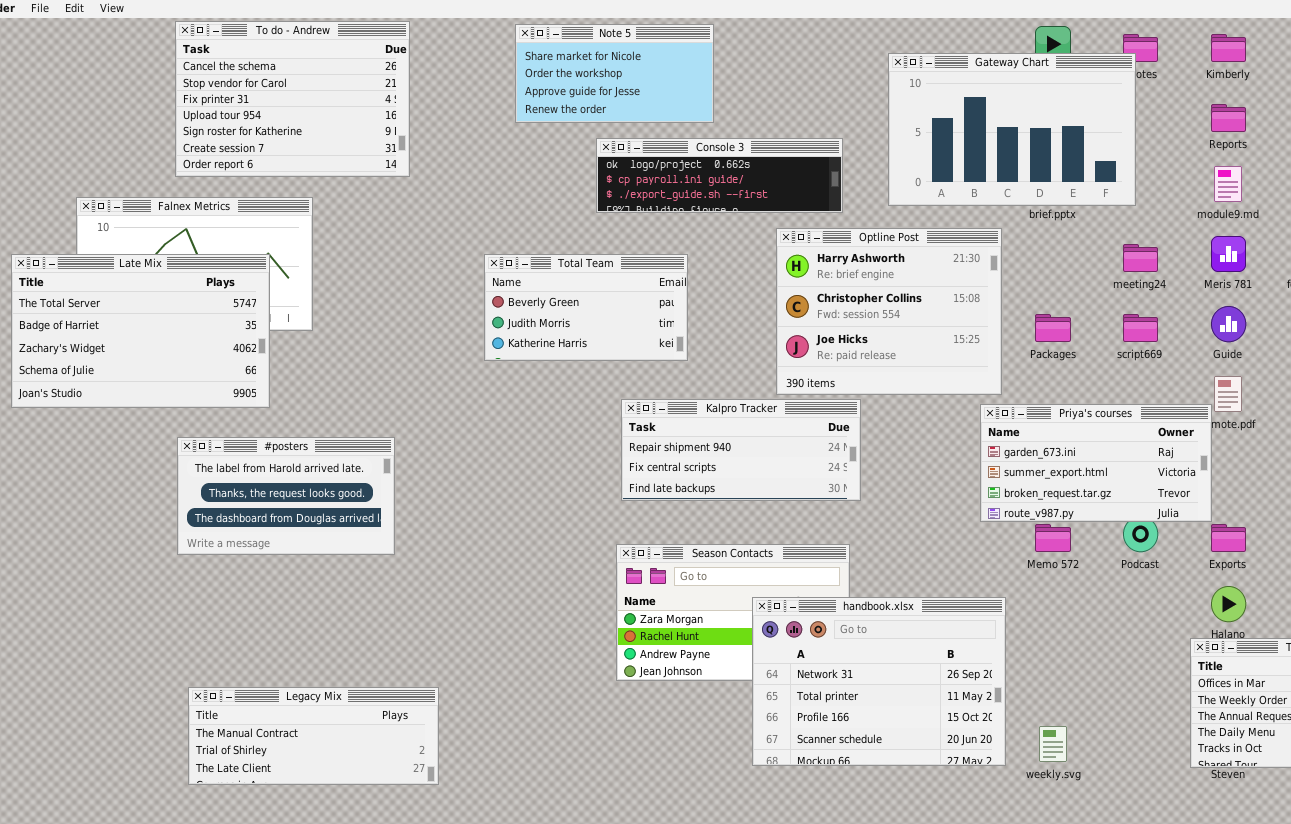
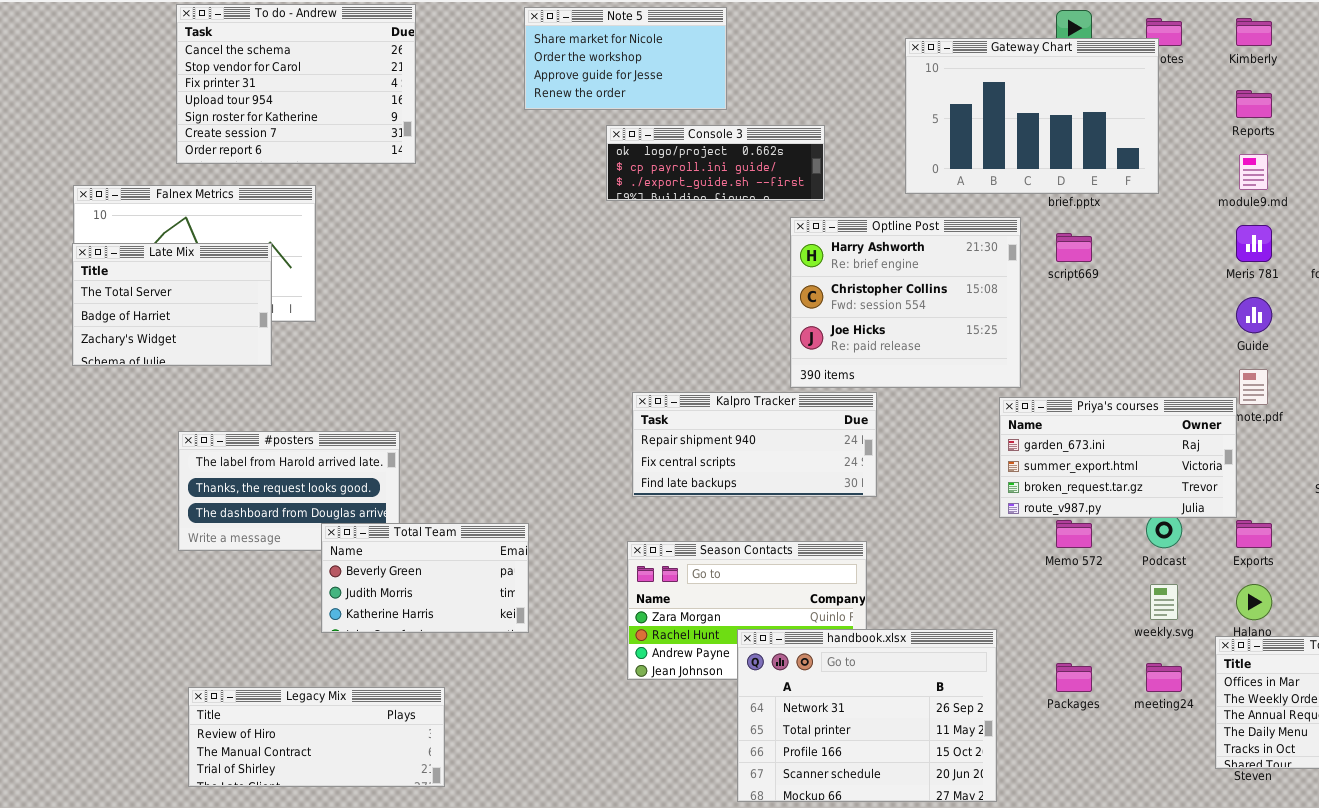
Console 3: [596,138,843,213] -> [606,125,825,201], resized
meeting24: [1123,244,1158,272] -> [1146,663,1182,692], moved
Late Mix: [11,254,270,408] -> [72,243,272,366], resized
Total Team: [484,254,688,361] -> [321,523,529,633], moved
Packages: [1035,314,1071,342] -> [1056,663,1092,692], moved
script669: [1123,314,1158,342] -> [1056,233,1092,262], moved
handbook.xlsx: [752,597,1006,766] -> [737,629,997,802], moved
Legacy Mix: [188,687,439,785] -> [188,687,445,787], scrolled up 1 row
weekly.svg: [1039,726,1067,762] -> [1150,584,1178,620], moved

